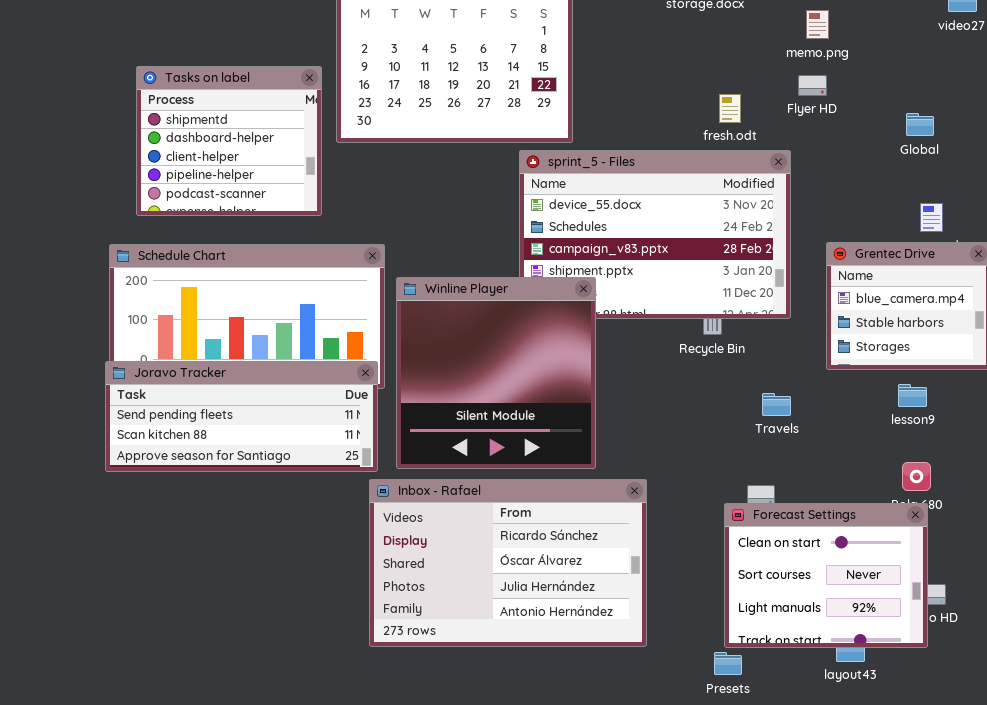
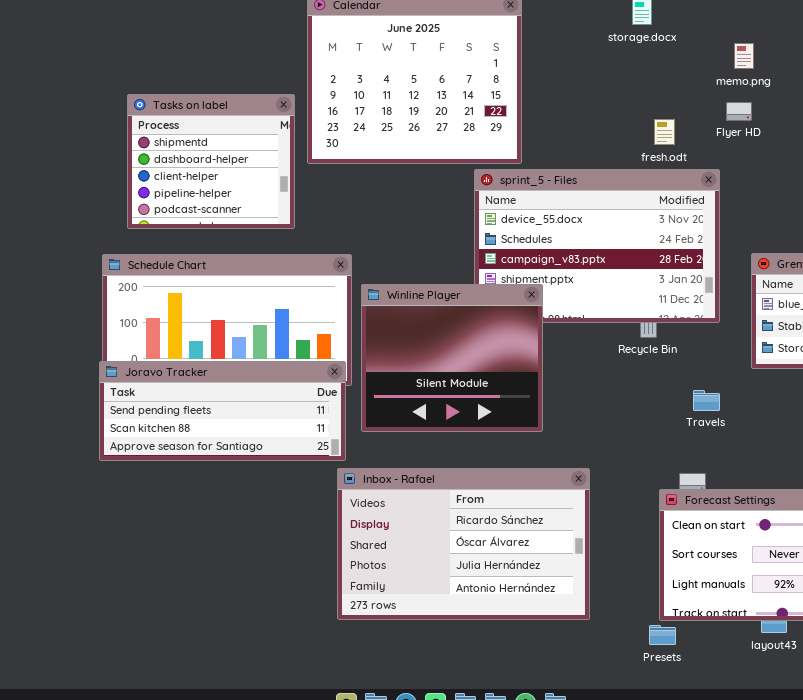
Winline Player: [396,277,596,469] -> [361,284,543,432], resized

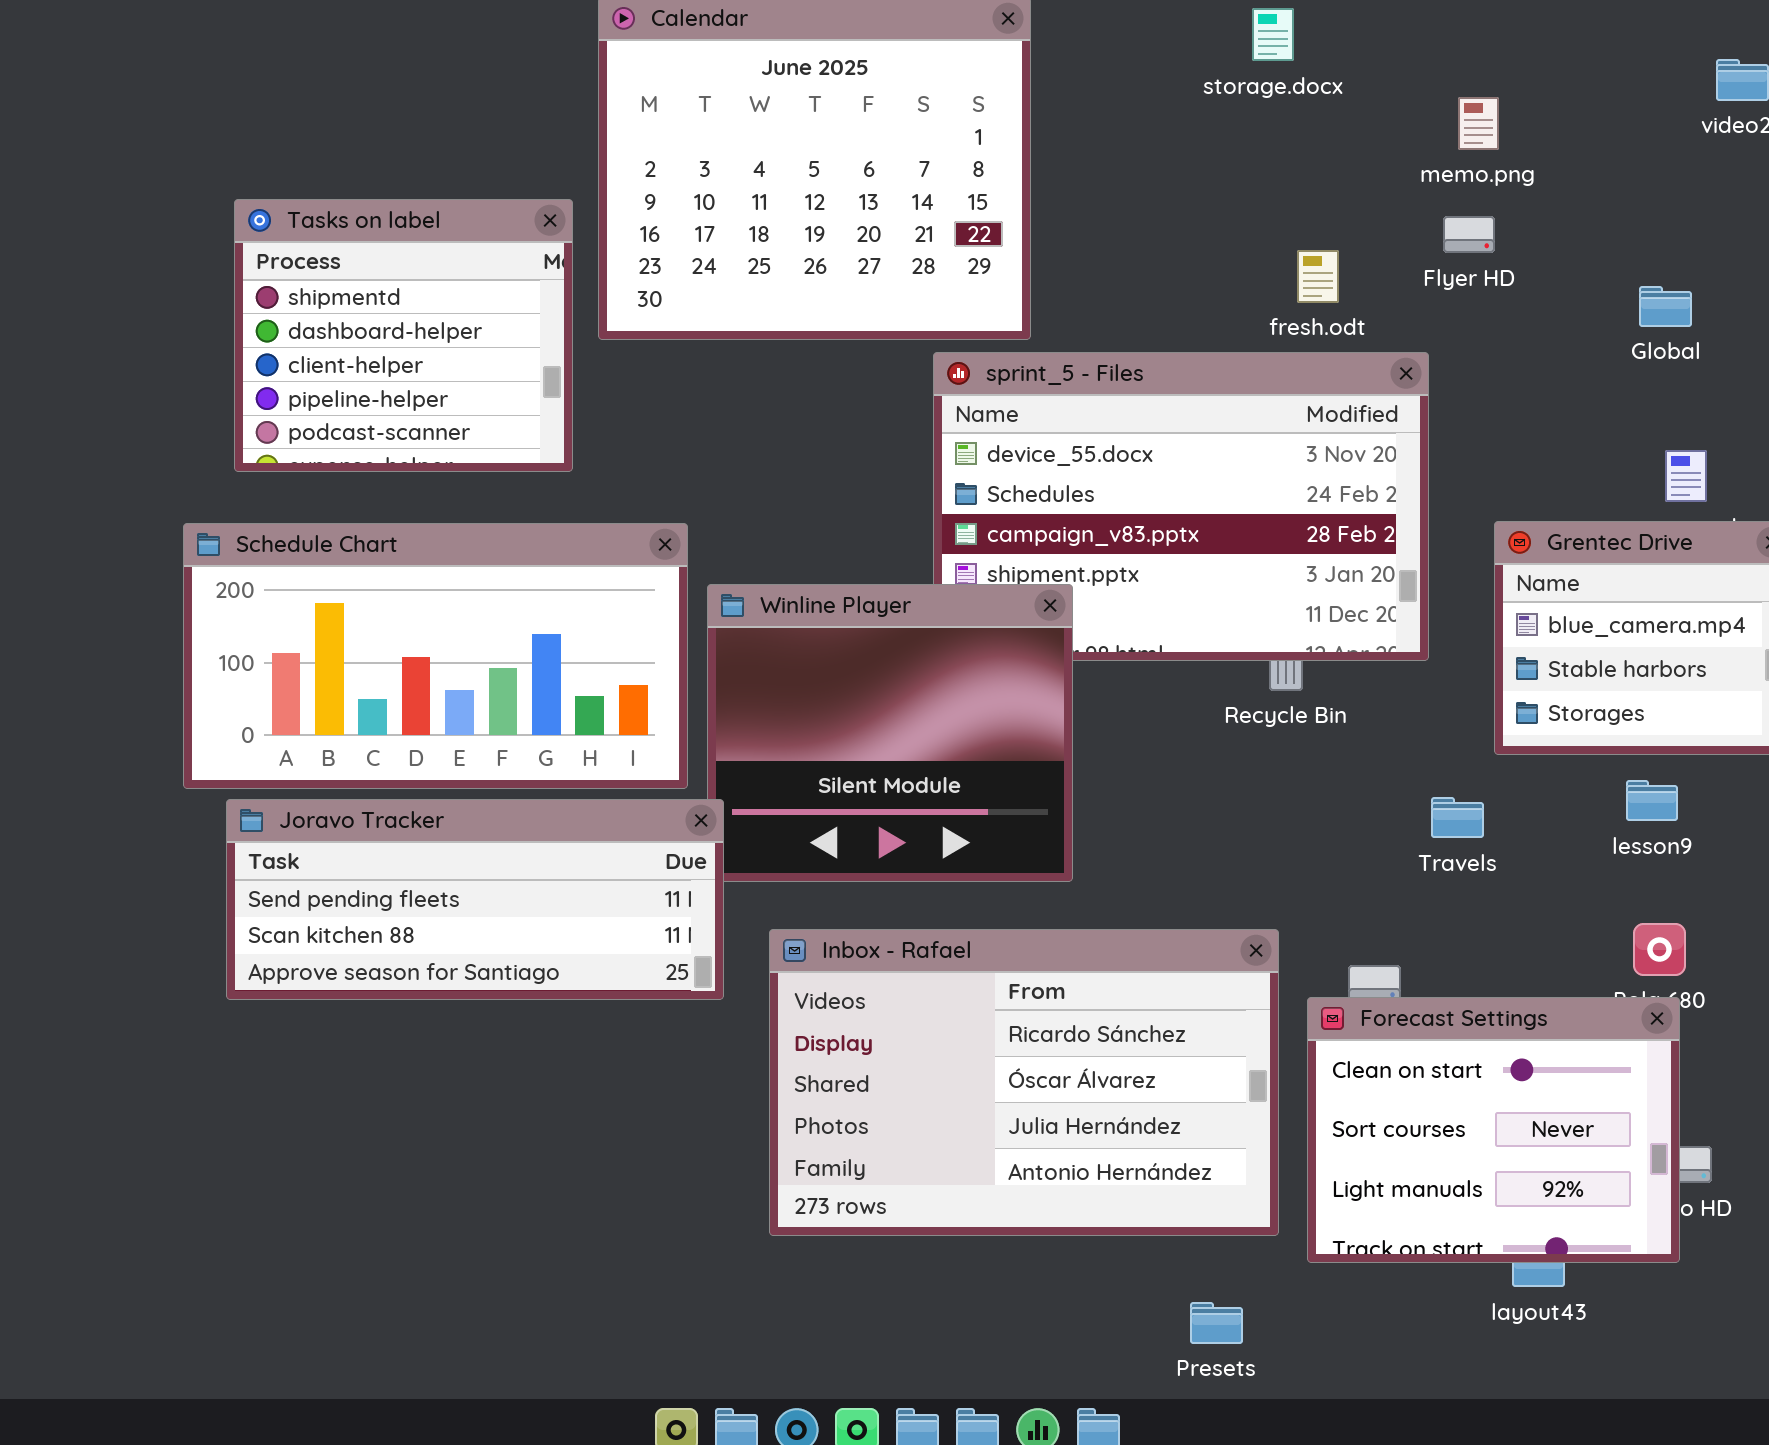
Joravo Tracker: [99,361,346,461] -> [226,799,724,1000], moved
Travels: [693,390,720,411] -> [1431,797,1484,838], moved
Inbox - Rafael: [337,468,590,620] -> [769,929,1279,1236], moved
Presets: [649,625,676,645] -> [1190,1302,1243,1344], moved

